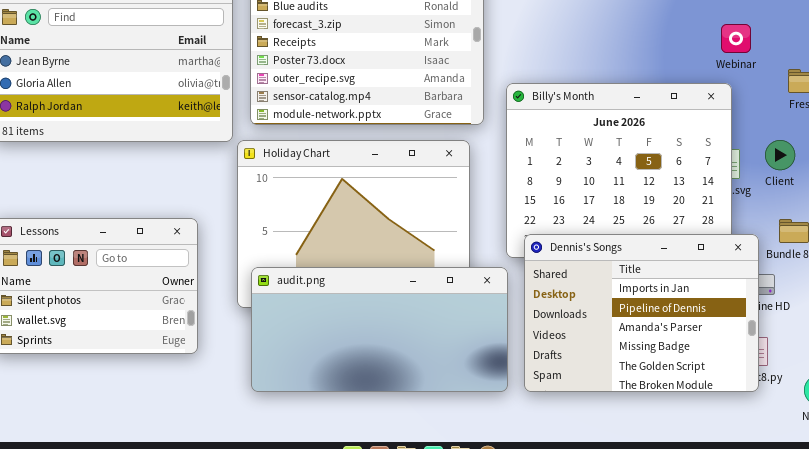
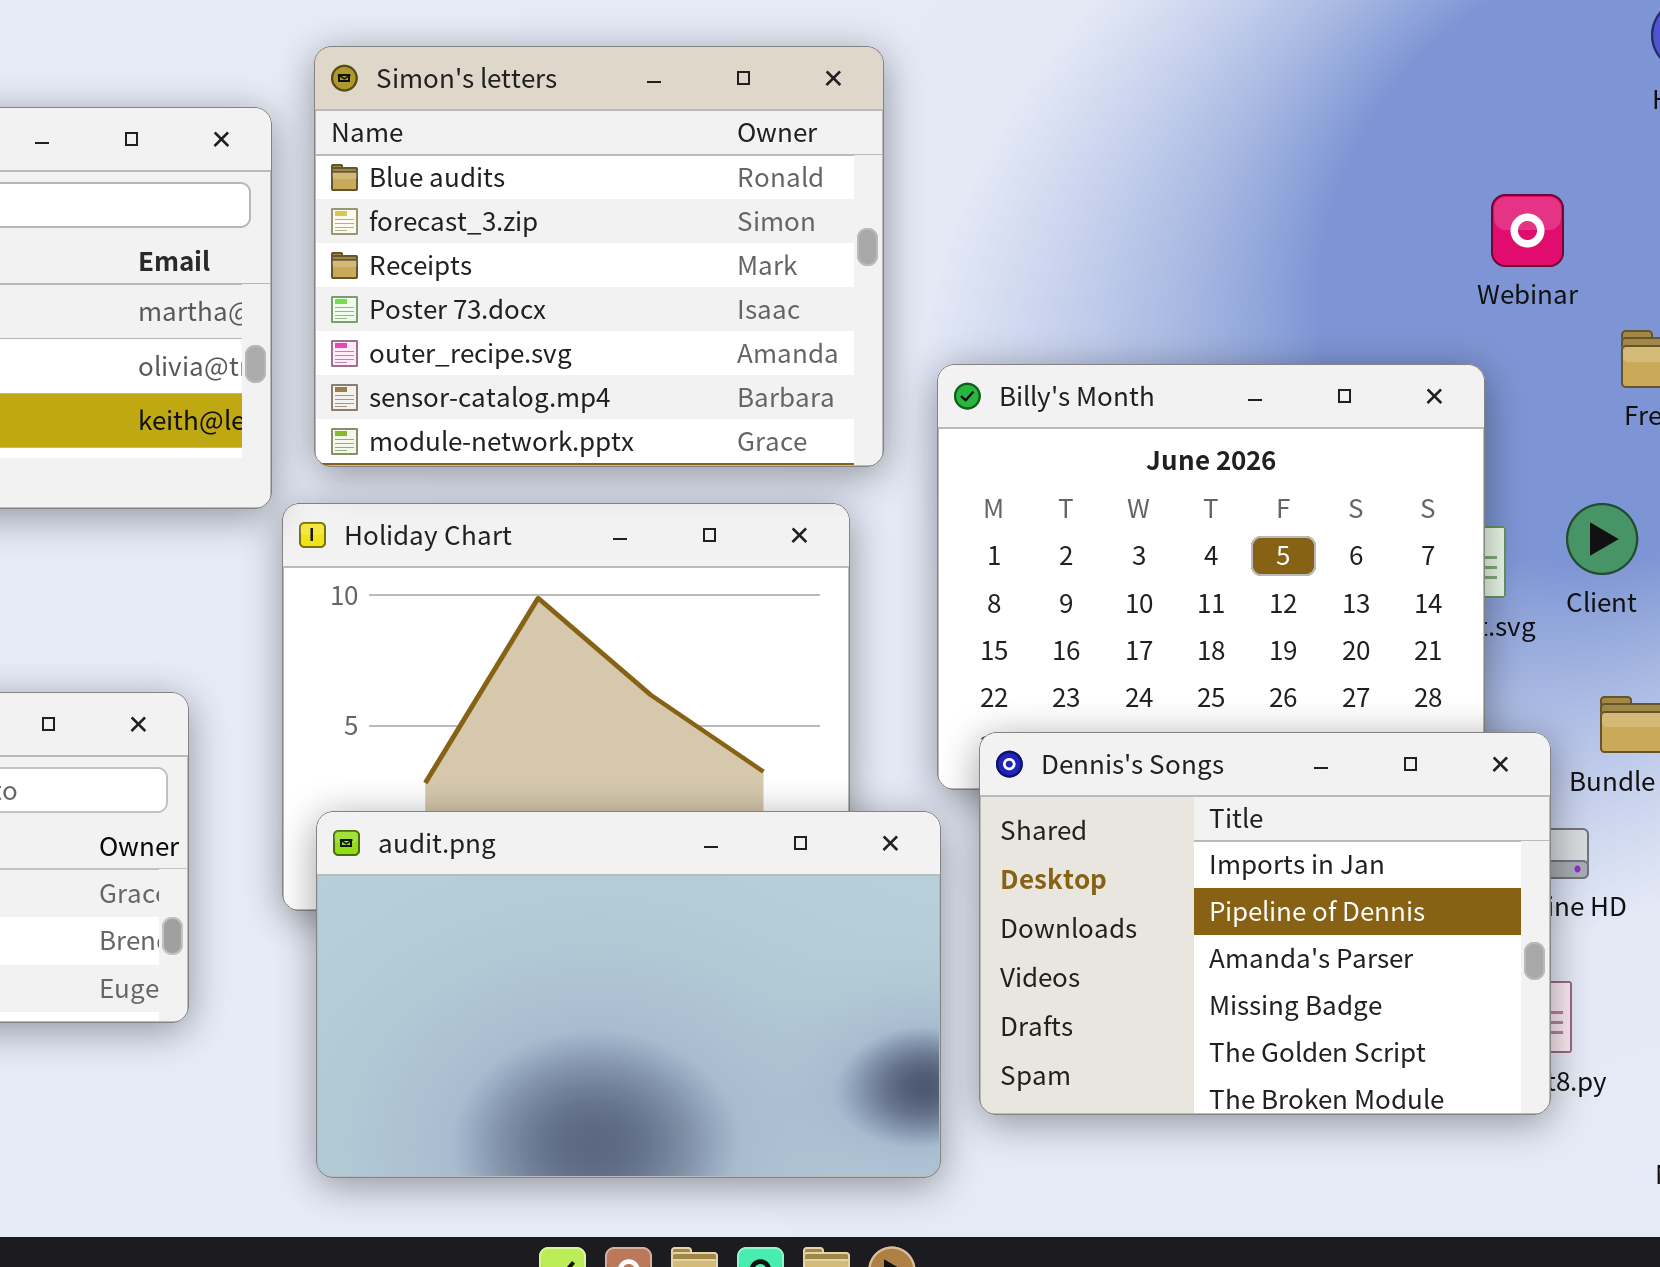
Webinar: [721,24,751,53] -> [1491,194,1564,267], moved
audit.png: [251,267,508,392] -> [316,811,941,1178], resized

